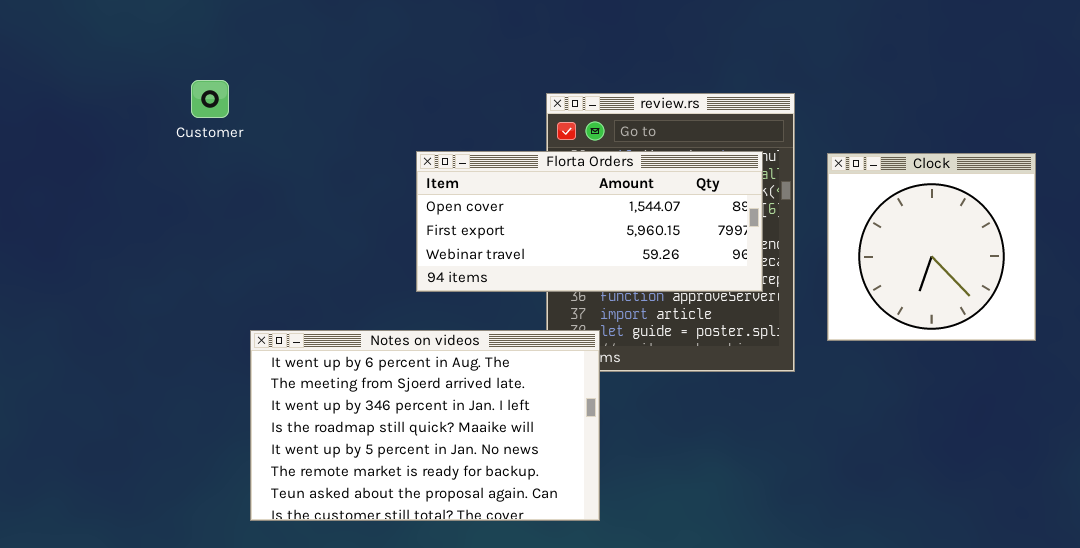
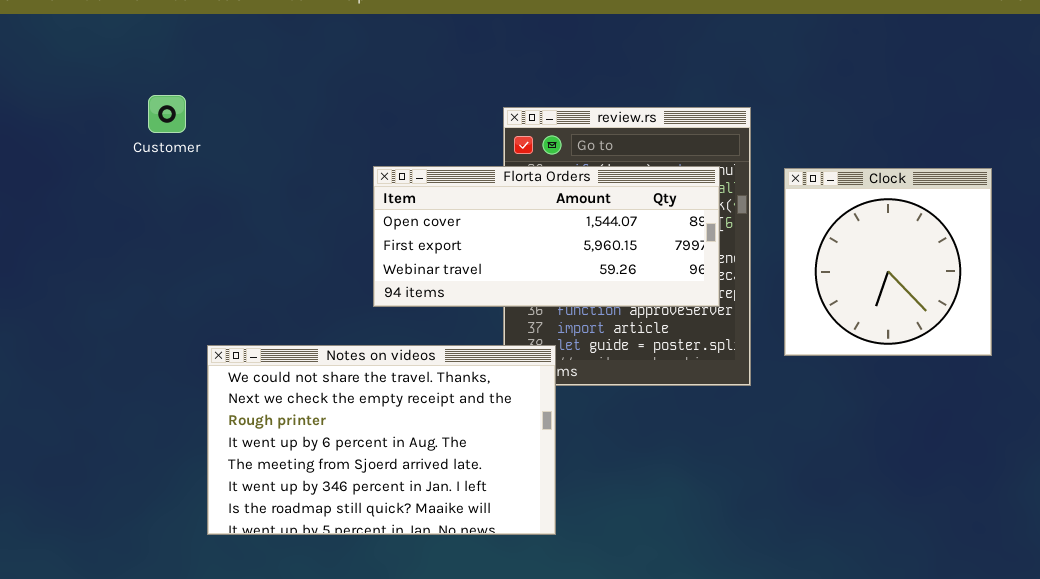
Notes on videos: [250,330,600,521] -> [207,345,556,535], scrolled up 3 rows

